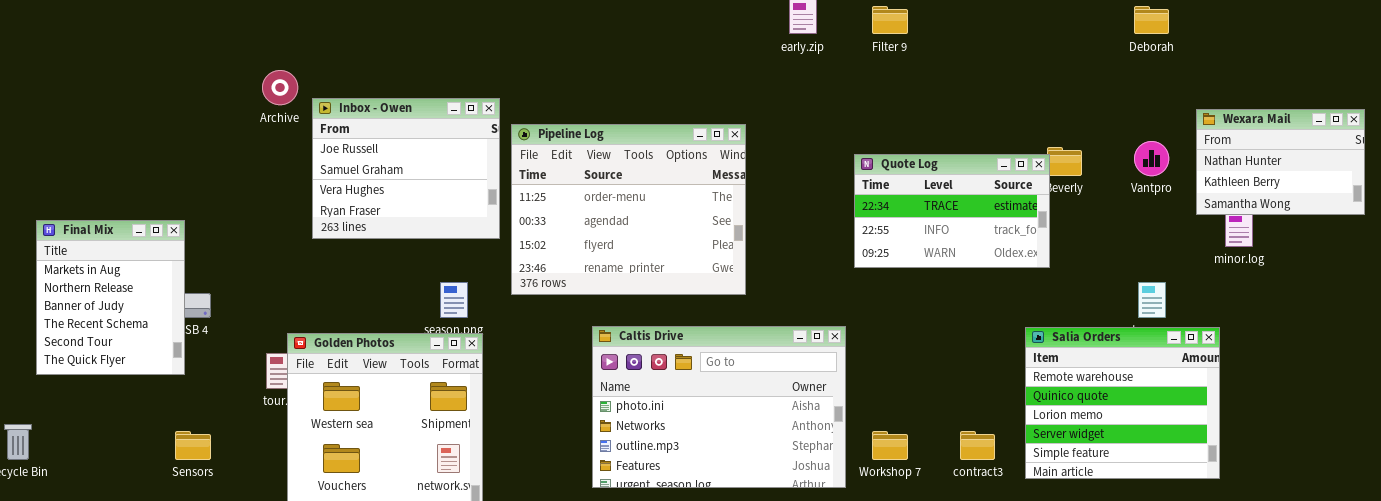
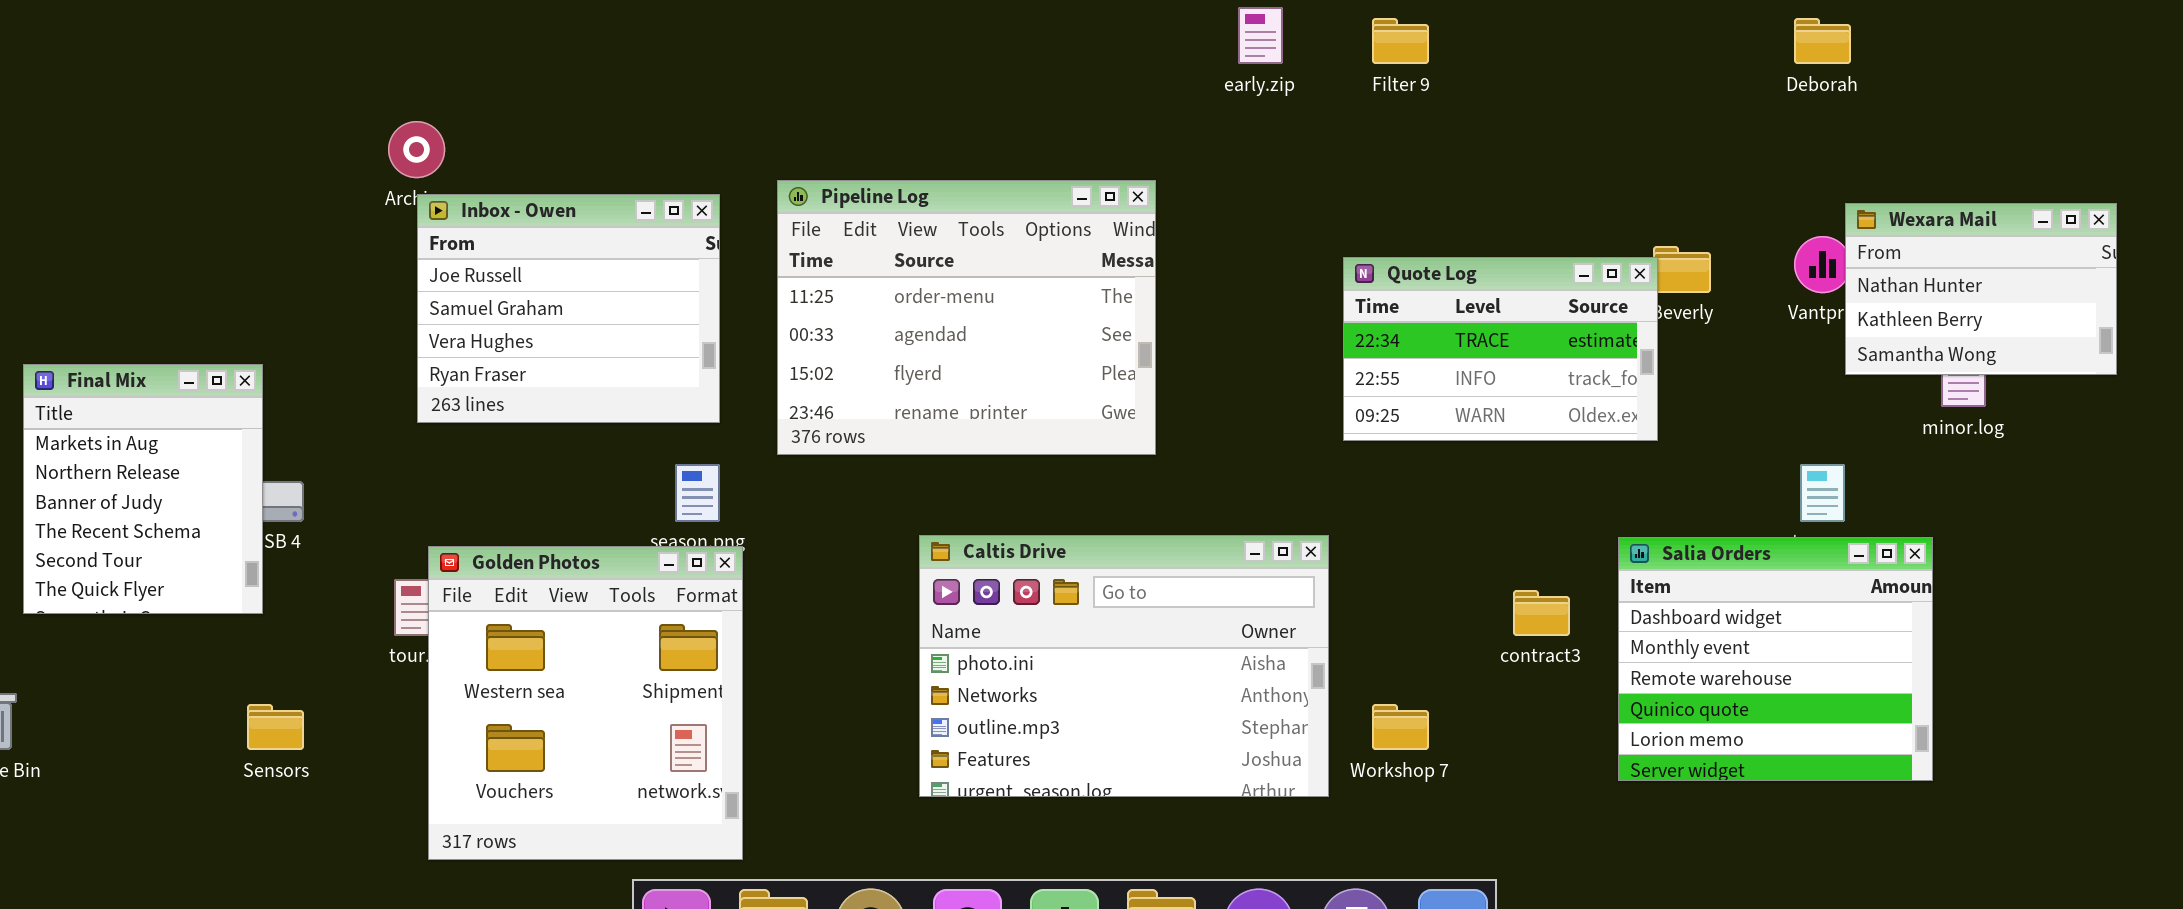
Inbox - Owen: [312,98,500,239] -> [417,194,720,423], moved
Wexara Mail: [1196,109,1365,215] -> [1845,203,2117,375], moved
Pipeline Log: [511,124,746,295] -> [777,180,1156,455], moved
Salia Orders: [1025,327,1220,479] -> [1618,537,1933,781], scrolled up 2 rows
contract3: [960,431,995,460] -> [1513,590,1570,636], moved

